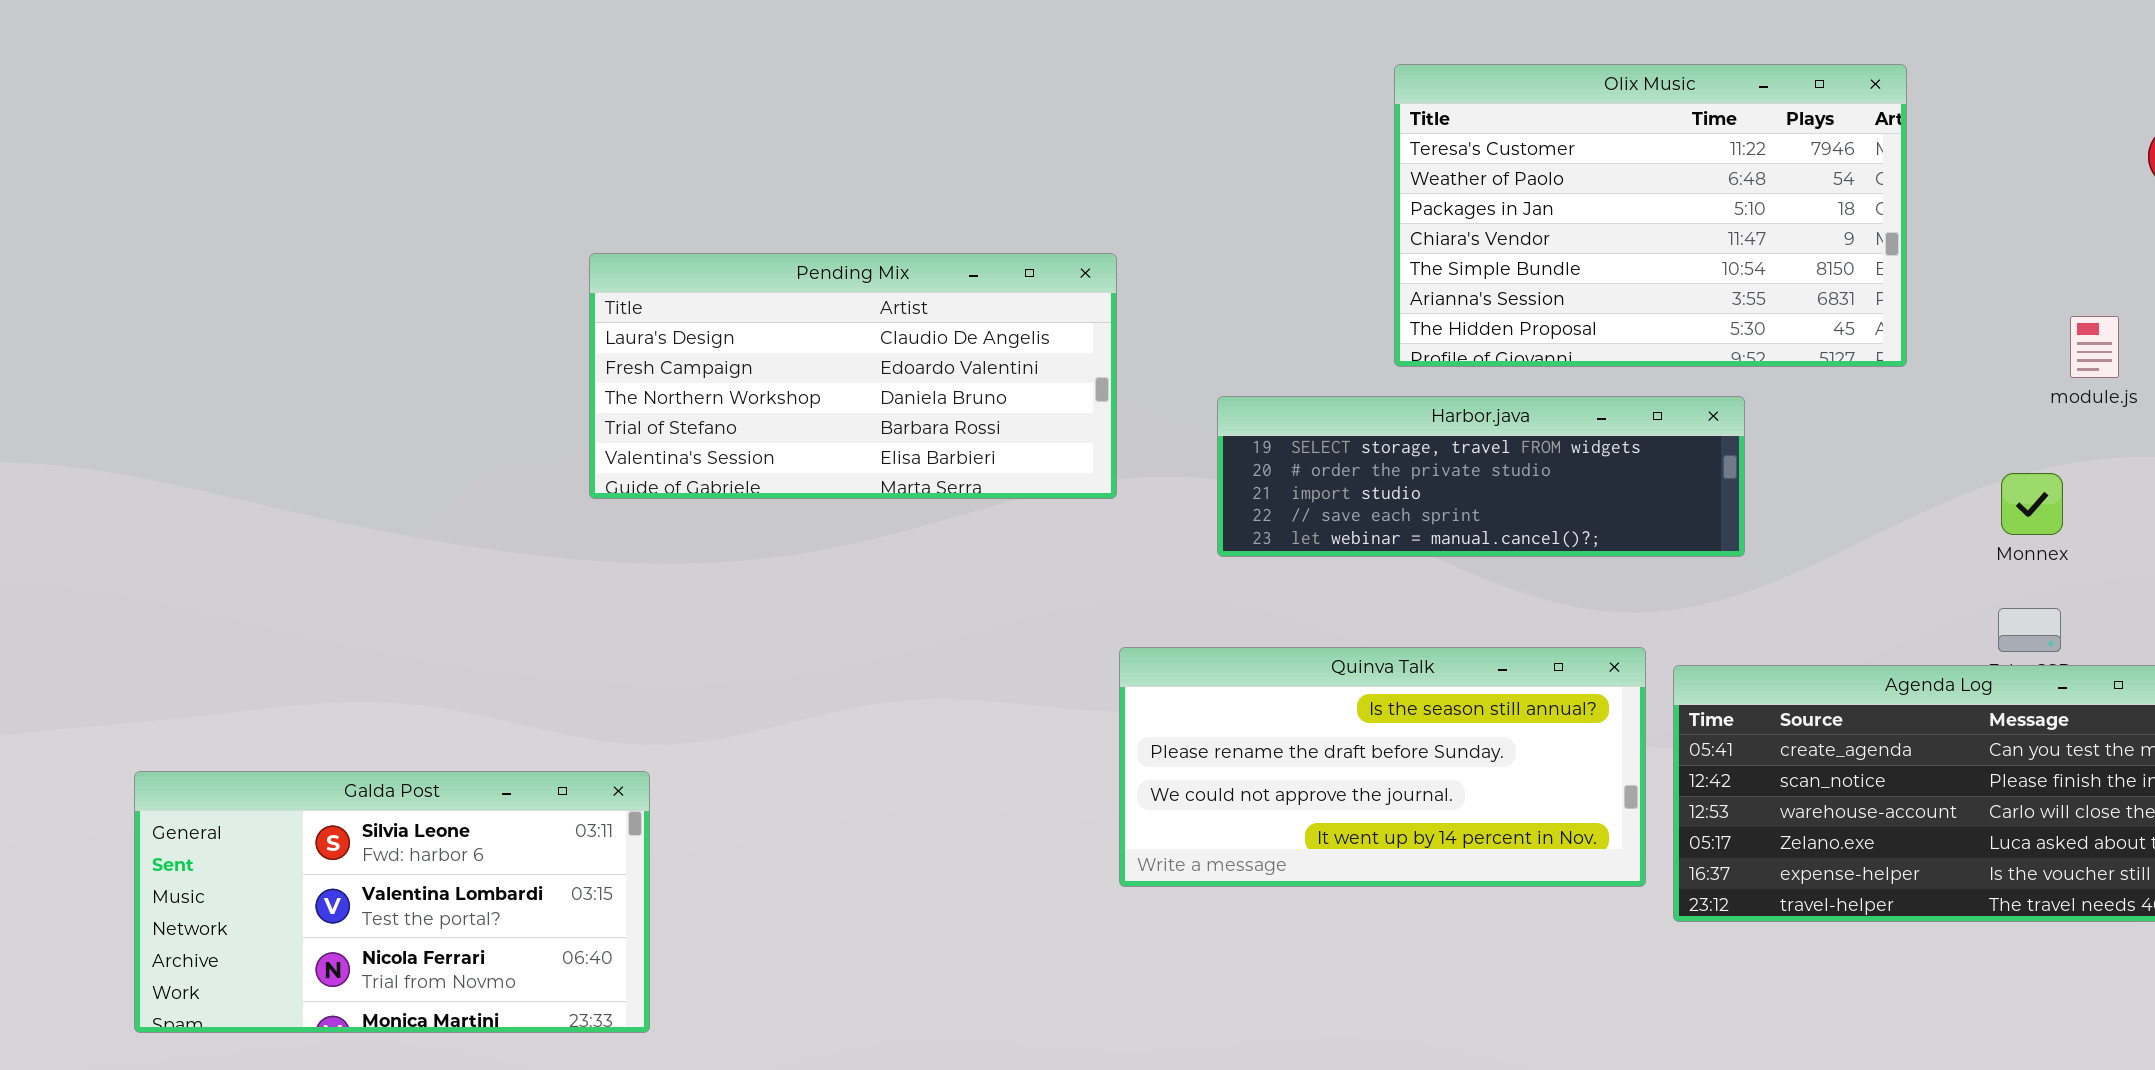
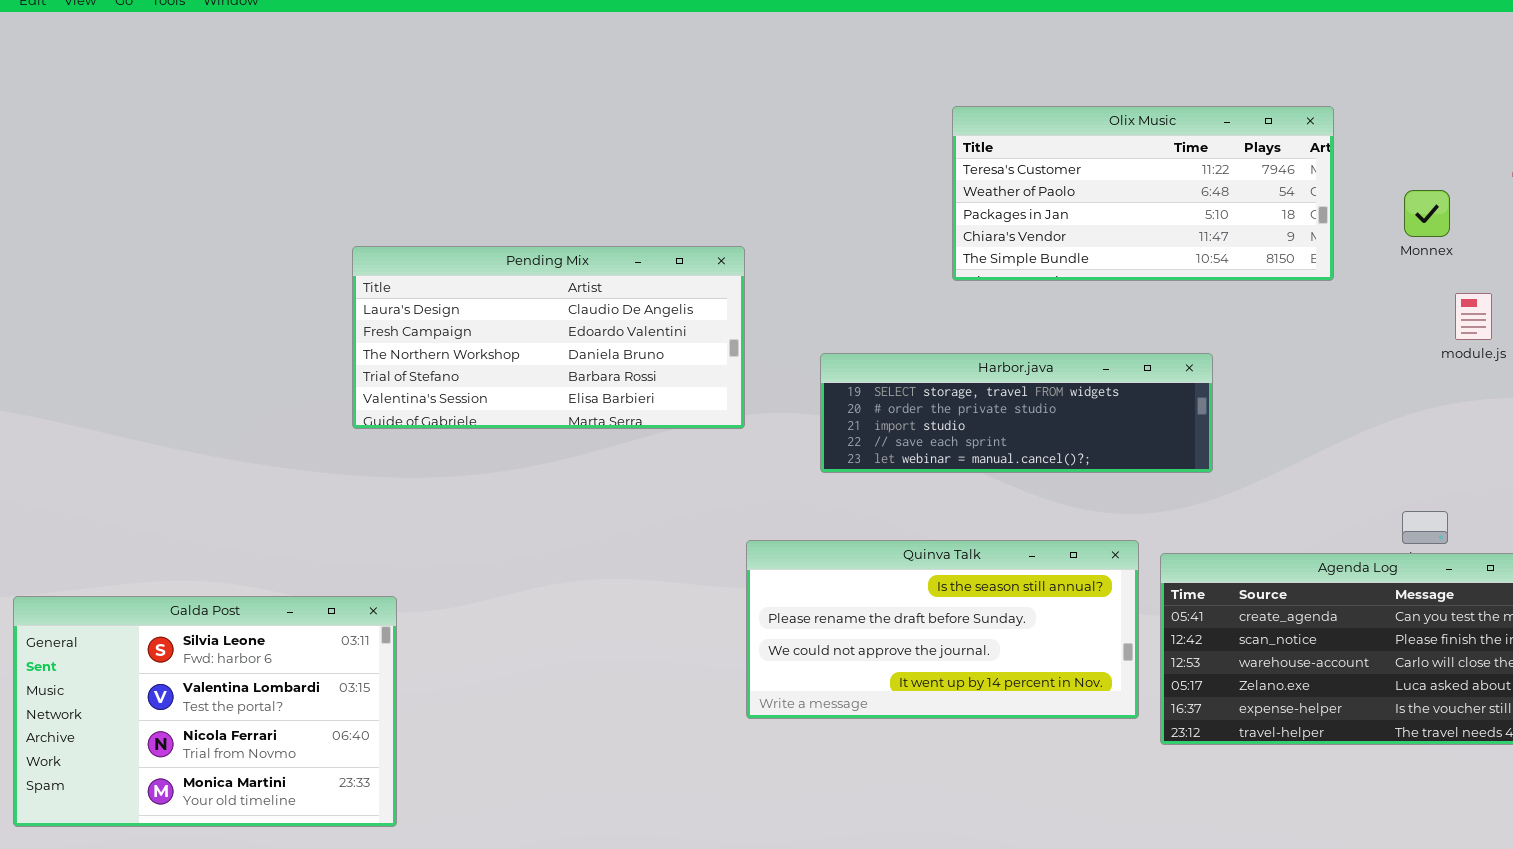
Olix Music: [1394,64,1907,367] -> [952,106,1334,281], resized
Monnex: [2001,473,2063,535] -> [1404,190,1450,237], moved
Galda Post: [134,771,650,1033] -> [13,596,397,827], resized

